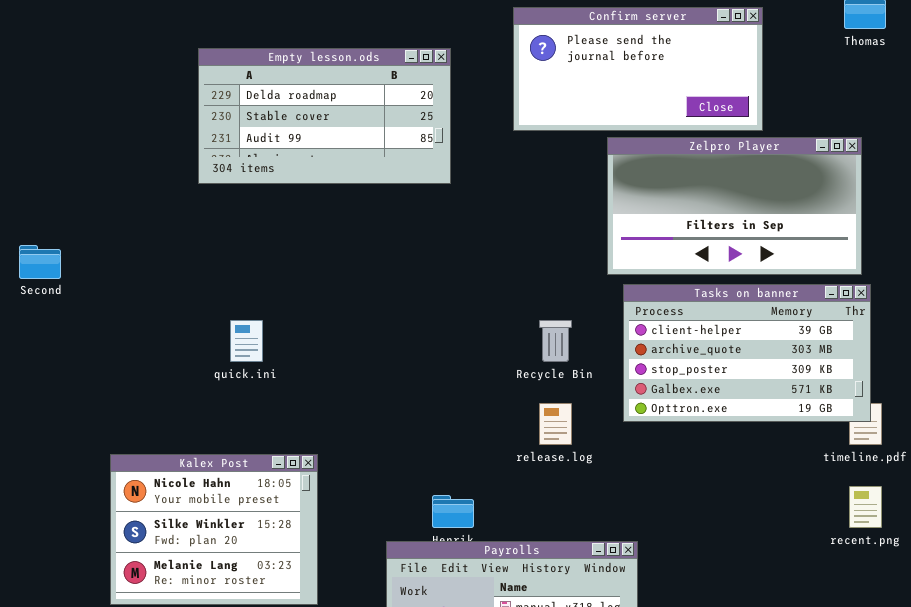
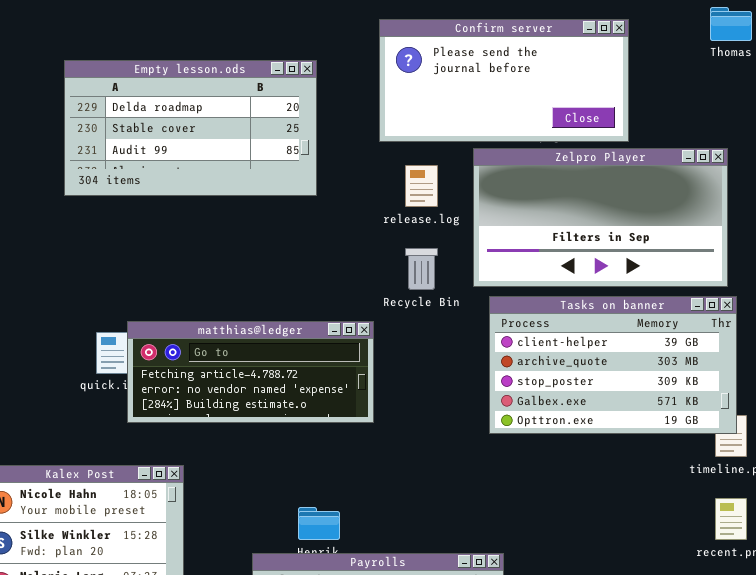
matthias@ledger: none -> [127,321,374,423], opened
Recycle Bin: [539,320,572,362] -> [405,248,438,290], moved
release.log: [539,403,572,445] -> [405,165,438,207], moved

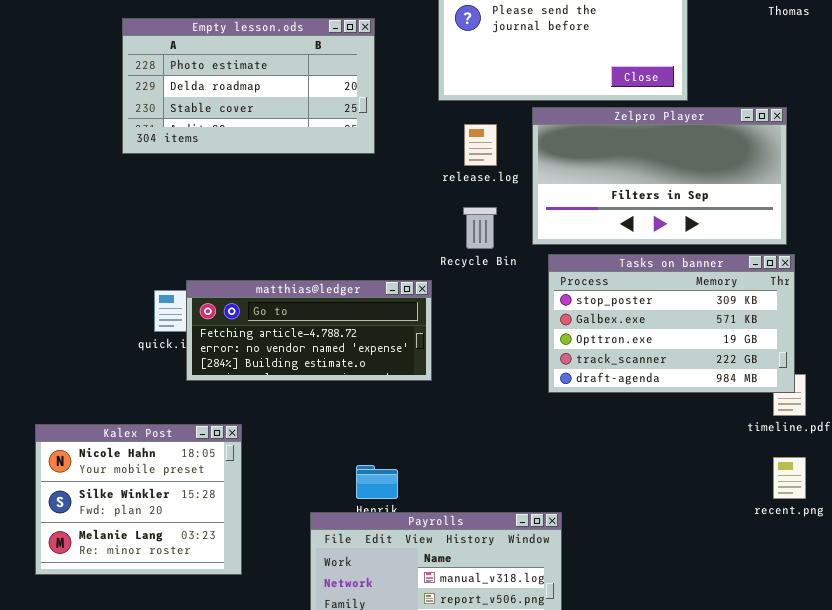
Empty lesson.ods: [64,60,317,196] -> [122,18,375,154], scrolled up 1 row
Tasks on banner: [489,296,737,434] -> [548,254,795,393], scrolled down 2 rows

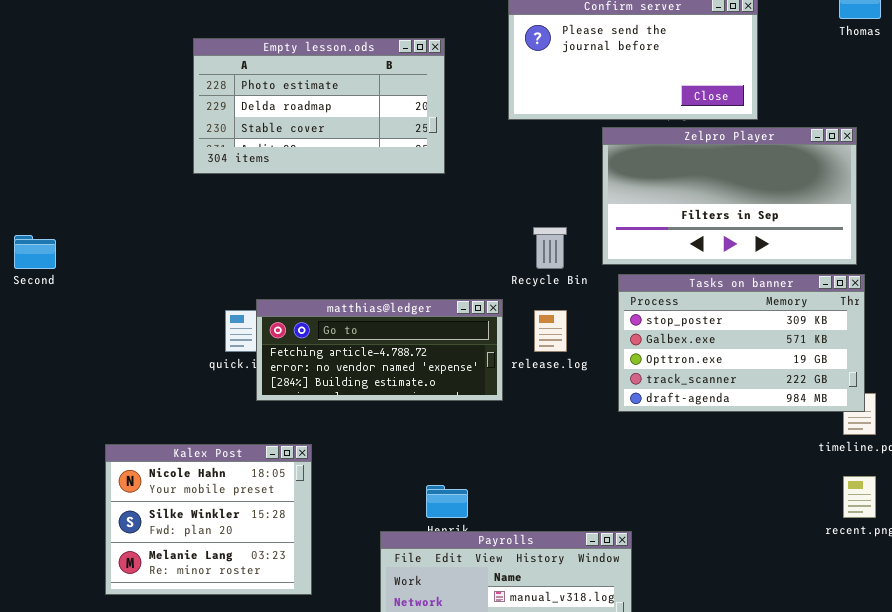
release.log: [464,124,497,166] -> [534,310,567,352], moved

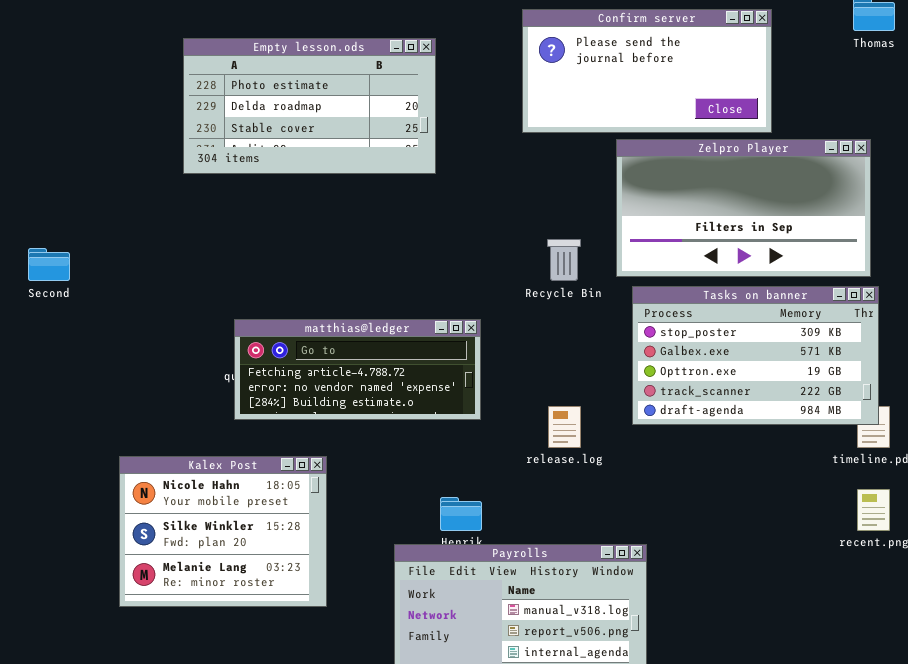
Empty lesson.ods: [193,38,445,174] -> [183,38,436,174], moved
matthias@ledger: [256,299,503,401] -> [234,319,481,420], moved
release.log: [534,310,567,352] -> [548,406,581,448], moved

